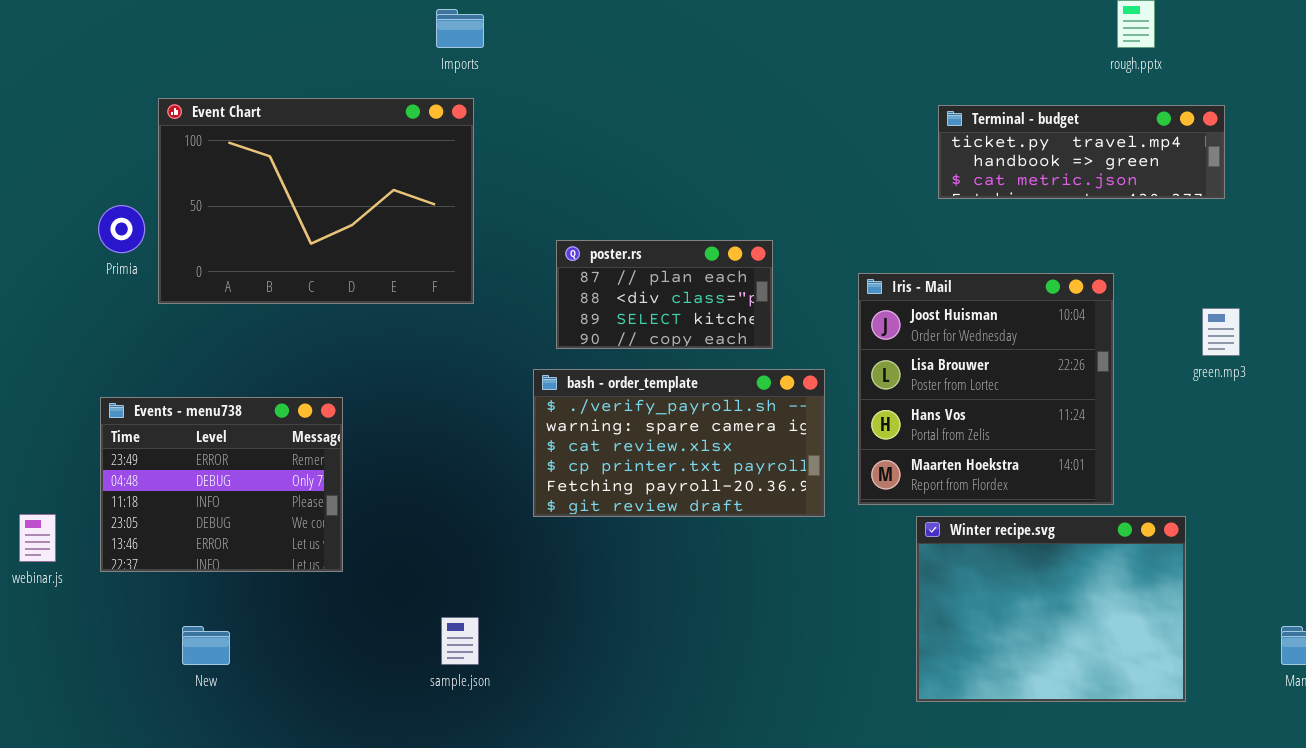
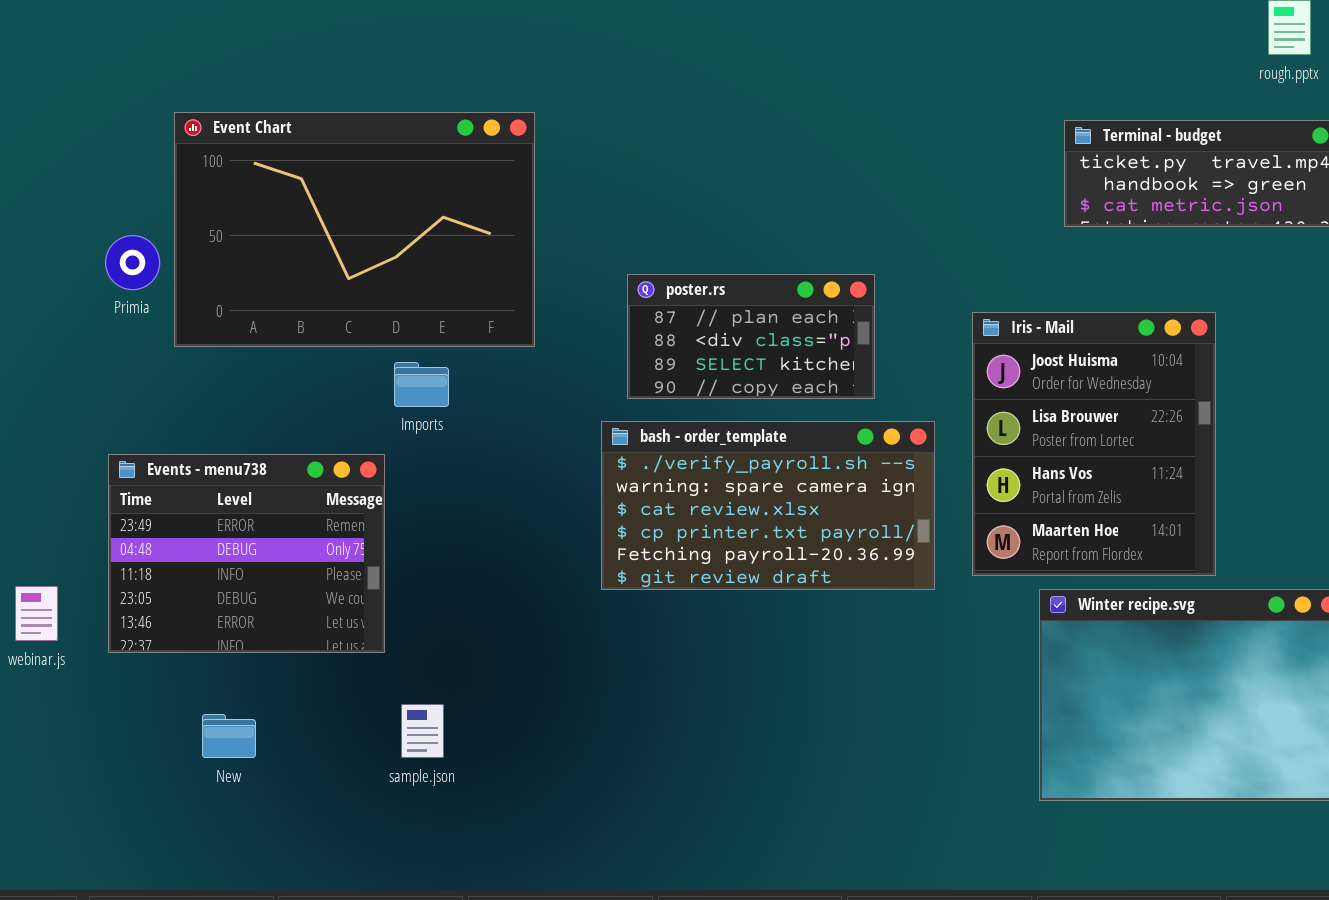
Imports: [436,9,484,48] -> [394,362,449,407], moved
Iris - Mail: [858,273,1114,505] -> [972,312,1216,576], resized
sample.json: [441,617,479,665] -> [401,704,444,758], moved

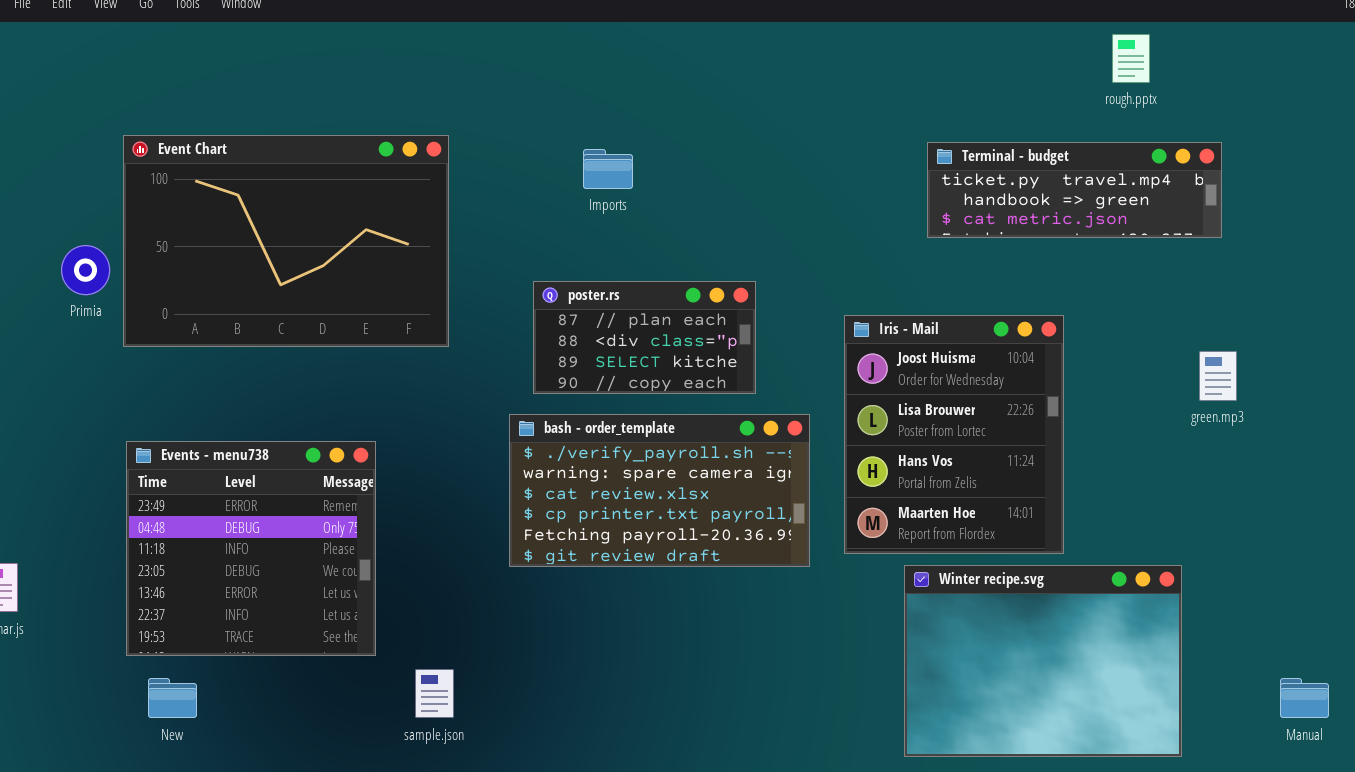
Imports: [394,362,449,407] -> [583,149,633,189], moved
Events - menu738: [108,454,385,653] -> [126,441,376,656], moved, resized
sample.json: [401,704,444,758] -> [415,669,454,718], moved

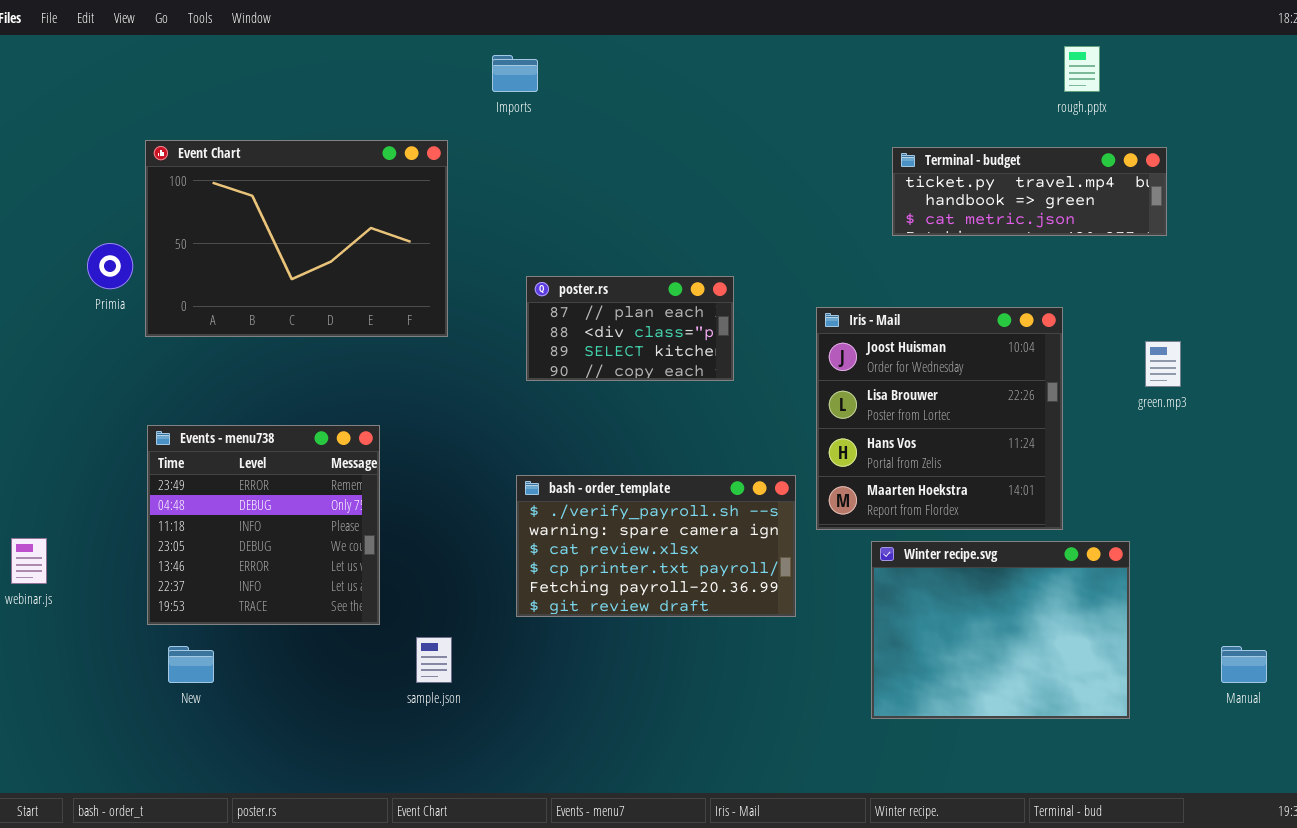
Imports: [583,149,633,189] -> [492,55,538,92], moved
Iris - Mail: [844,315,1064,554] -> [816,307,1063,530], resized
bash - order_template: [509,414,810,567] -> [516,475,796,617], moved

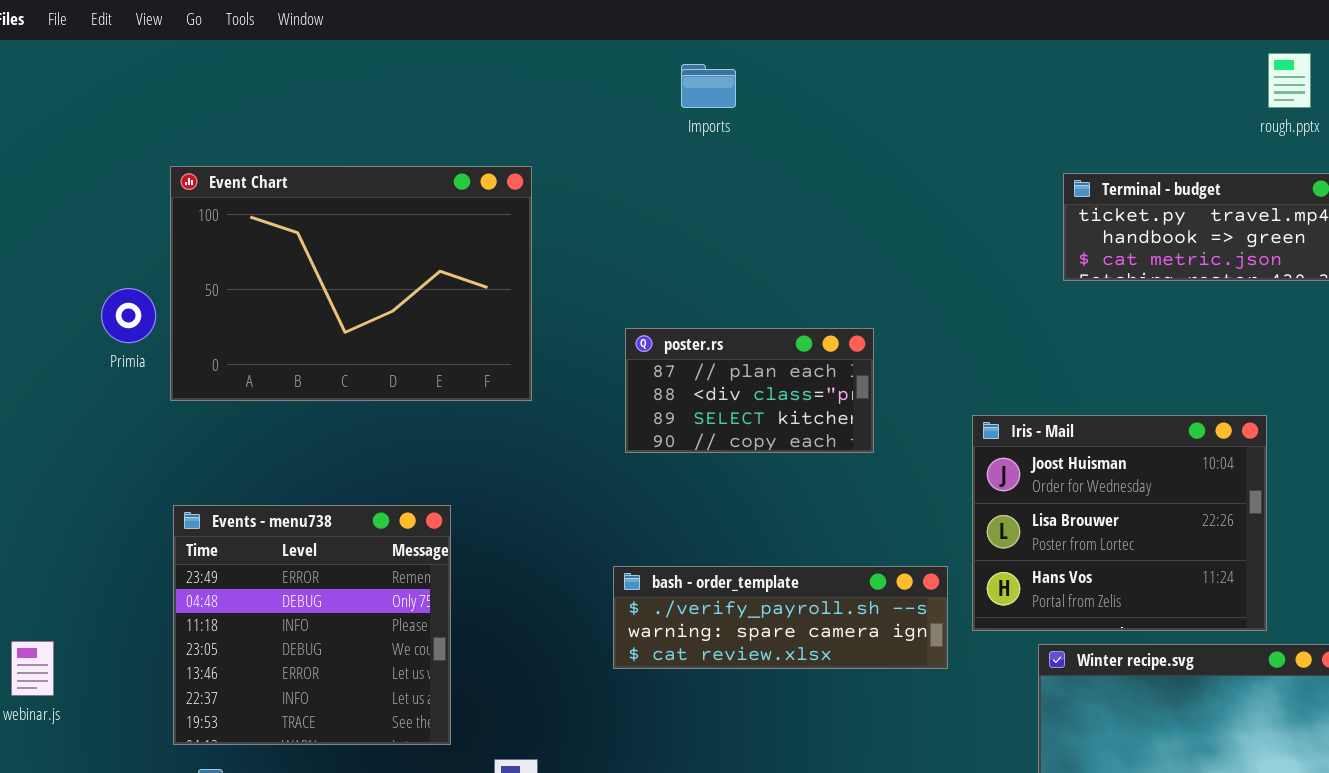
Imports: [492,55,538,92] -> [681,64,736,108], moved
Iris - Mail: [816,307,1063,530] -> [972,415,1267,631], resized
bash - order_template: [516,475,796,617] -> [613,566,948,669], resized

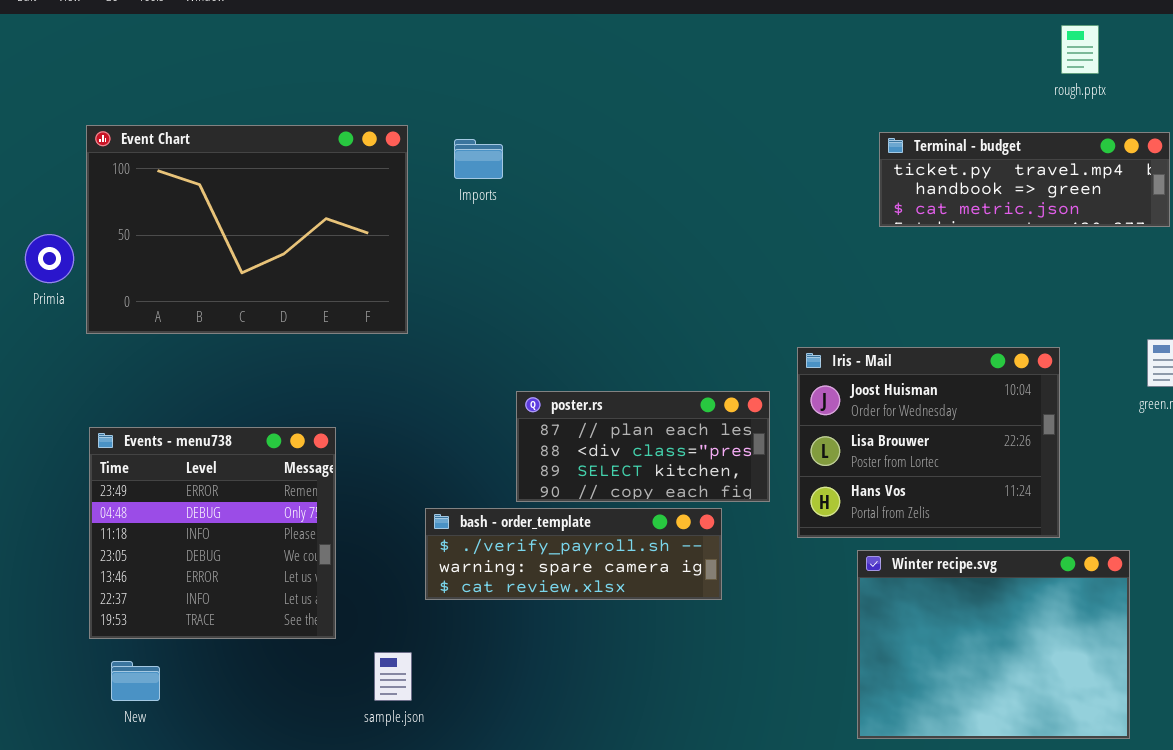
Imports: [681,64,736,108] -> [454,139,503,179], moved
poster.rs: [625,328,874,453] -> [516,391,770,502], moved, resized
bash - order_template: [613,566,948,669] -> [425,508,722,600], moved

